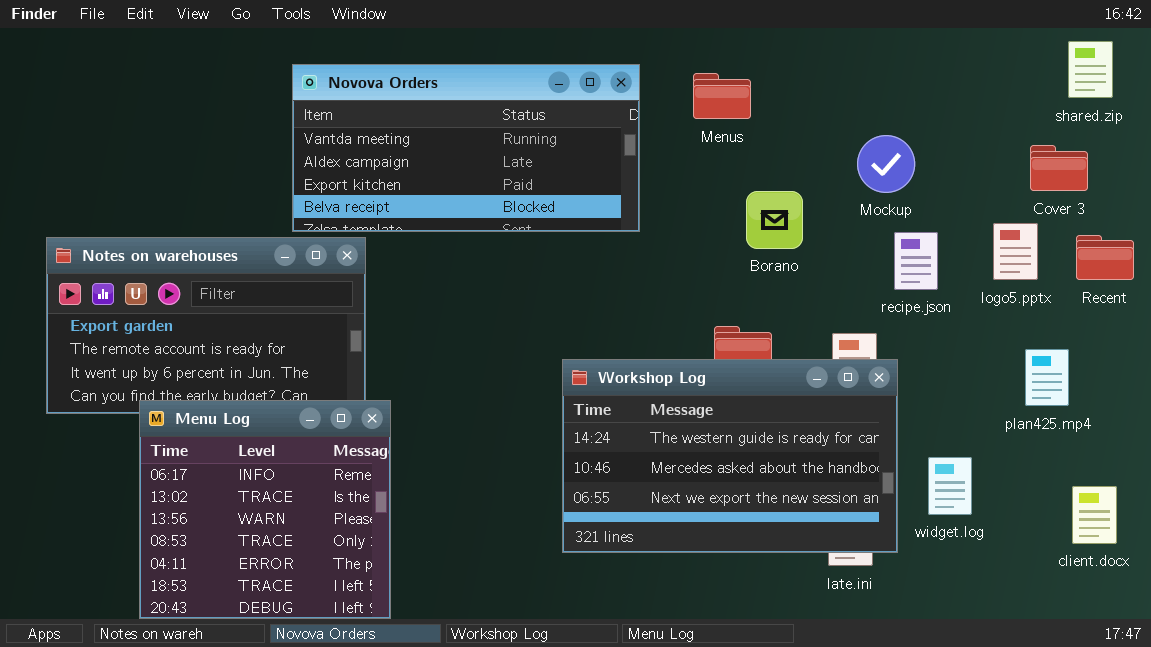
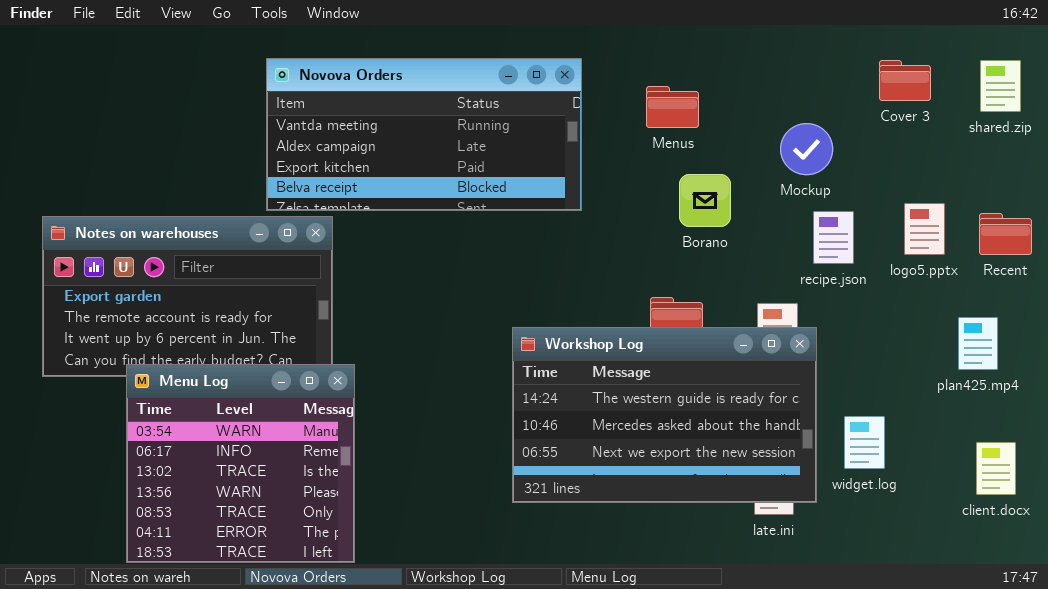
shared.zip: [1068,41,1113,98] -> [980,60,1021,112], moved
Menus: [693,73,751,119] -> [646,86,699,128], moved
Cover 3: [1030,145,1088,191] -> [879,60,931,101], moved
plan425.mp4: [1025,349,1069,406] -> [958,317,998,370], moved
Menu Log: [139,400,391,619] -> [126,364,355,563], scrolled up 1 row

